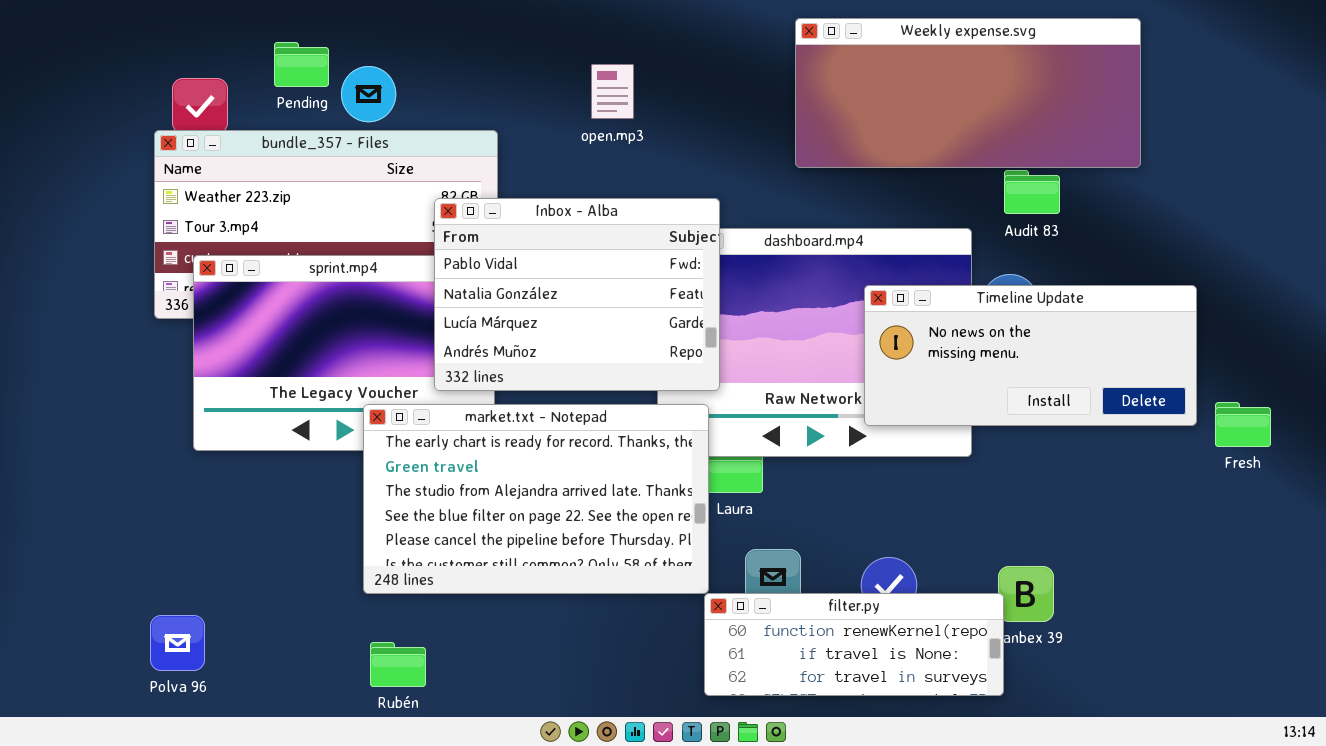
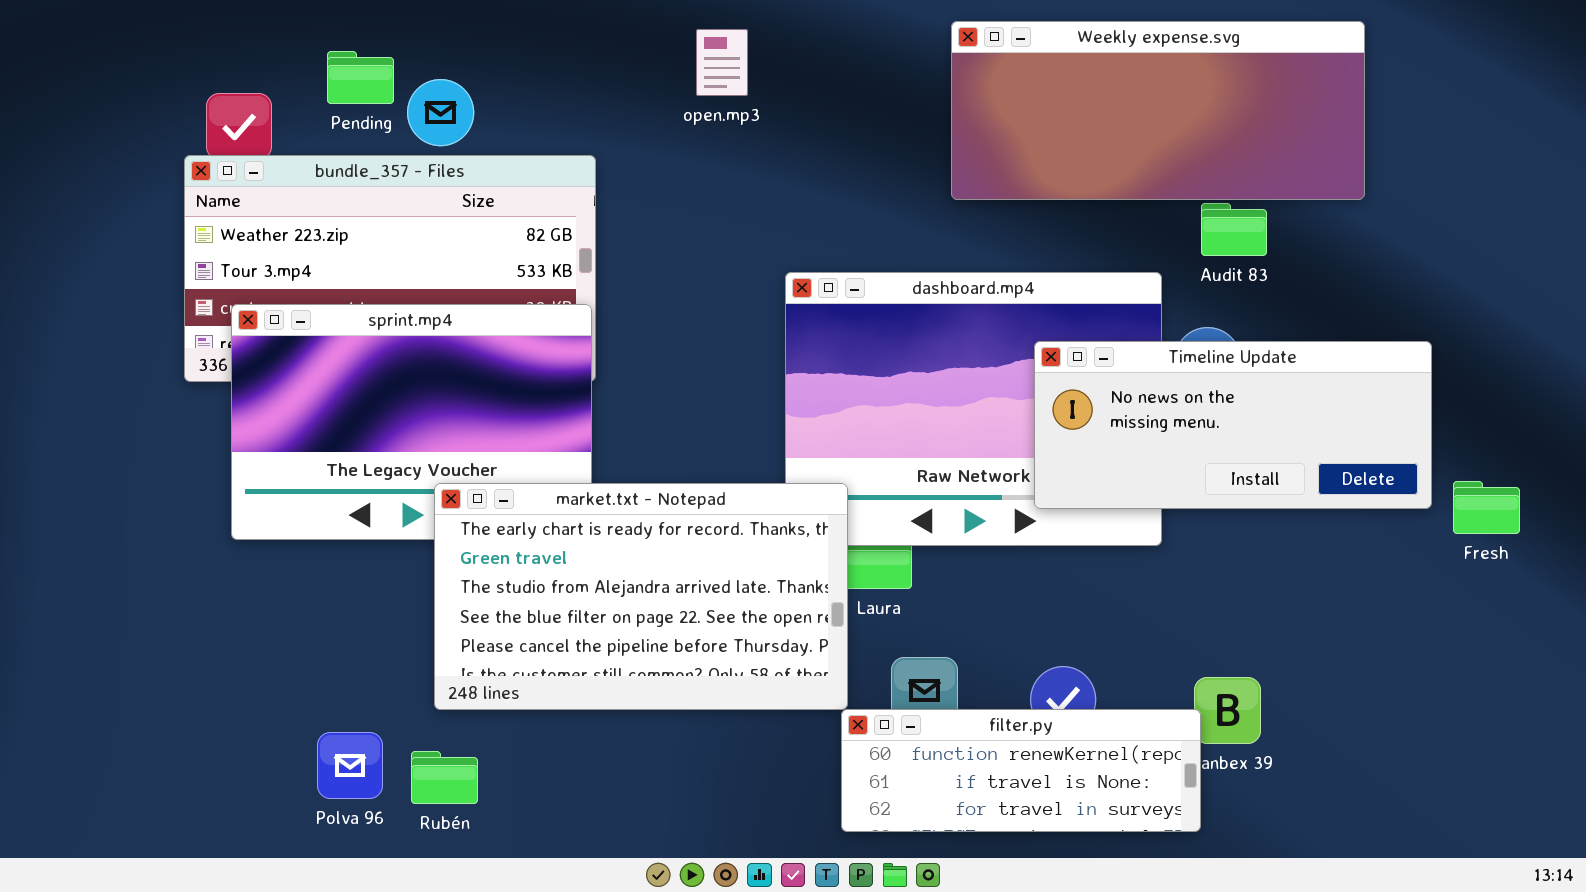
open.mp3: [591,64,634,119] -> [696,29,748,96], moved
Inbox - Alba: [434,198,720,391] -> none, closed
Polva 96: [150,615,205,671] -> [317,732,383,799], moved
Rubén: [370,642,426,687] -> [411,751,478,804], moved

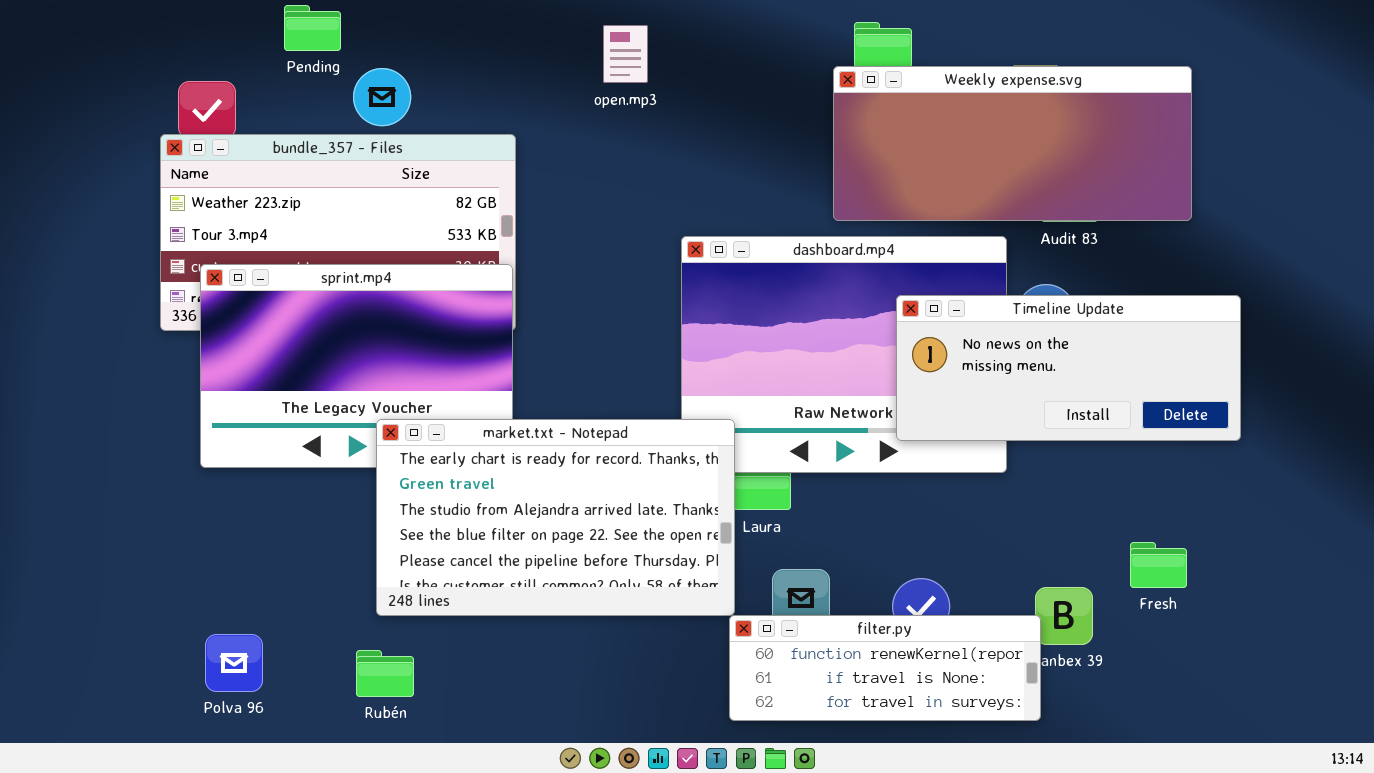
Weekly expense.svg: [951,21,1365,200] -> [833,66,1192,221], moved
Pending: [327,51,394,104] -> [284,5,341,51], moved
Fresh: [1453,481,1520,534] -> [1130,542,1187,588], moved
Polva 96: [317,732,383,799] -> [205,634,263,692], moved

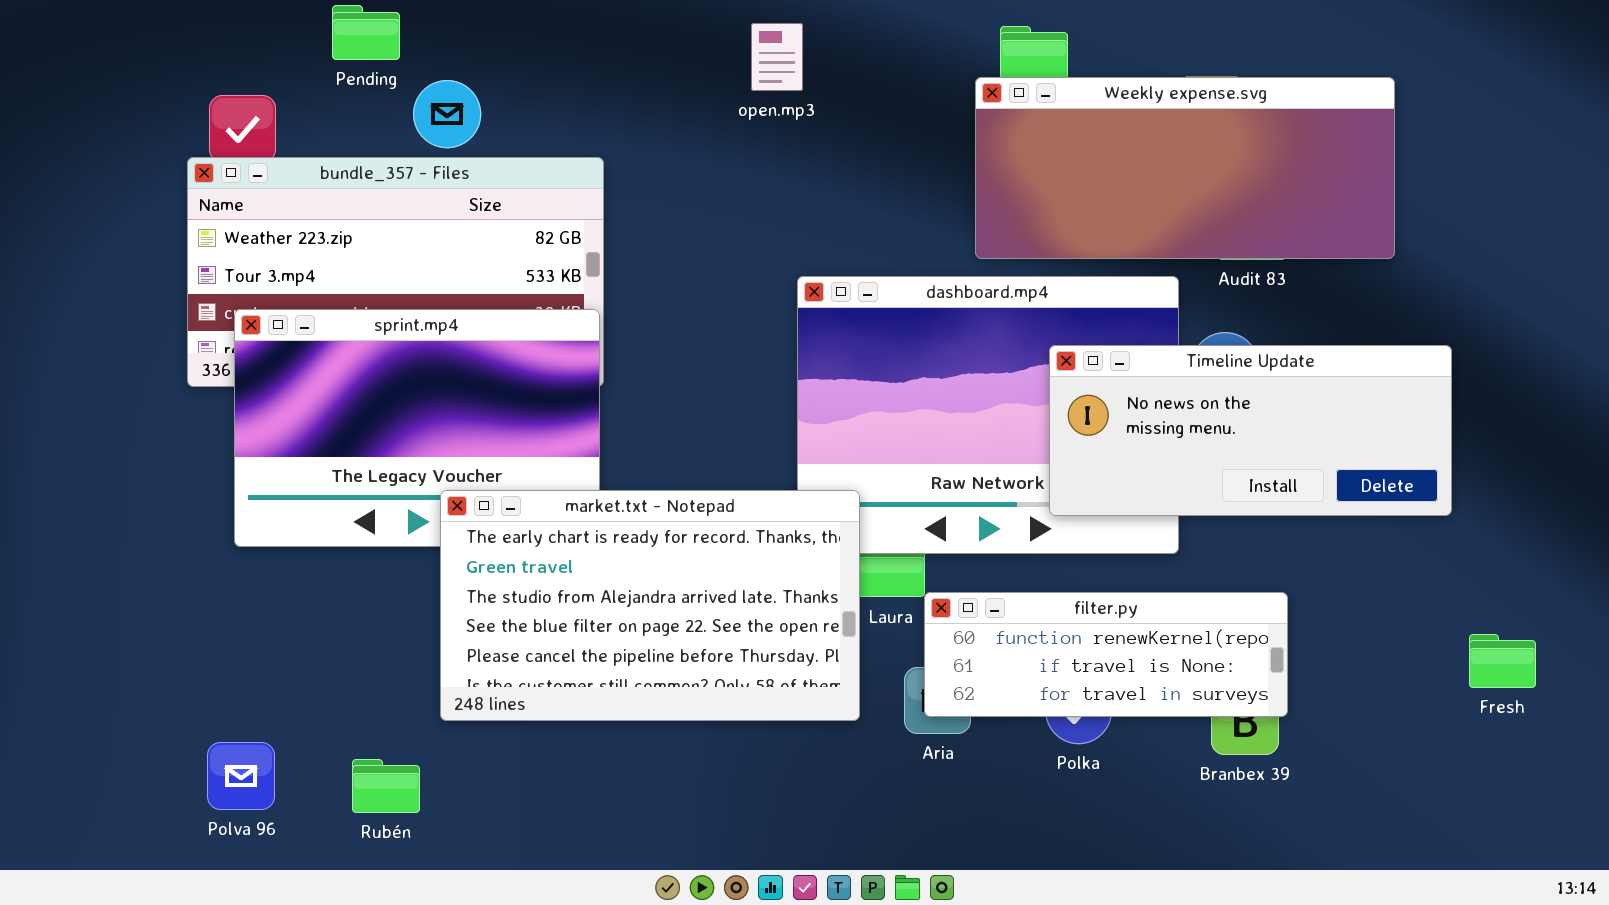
open.mp3: [603,25,648,83] -> [751,23,803,91], moved
Fresh: [1130,542,1187,588] -> [1469,634,1536,688], moved
filter.py: [729,615,1041,721] -> [924,592,1288,717], moved
Polva 96: [205,634,263,692] -> [207,742,275,810], moved
Rubén: [356,650,414,697] -> [352,759,420,813], moved

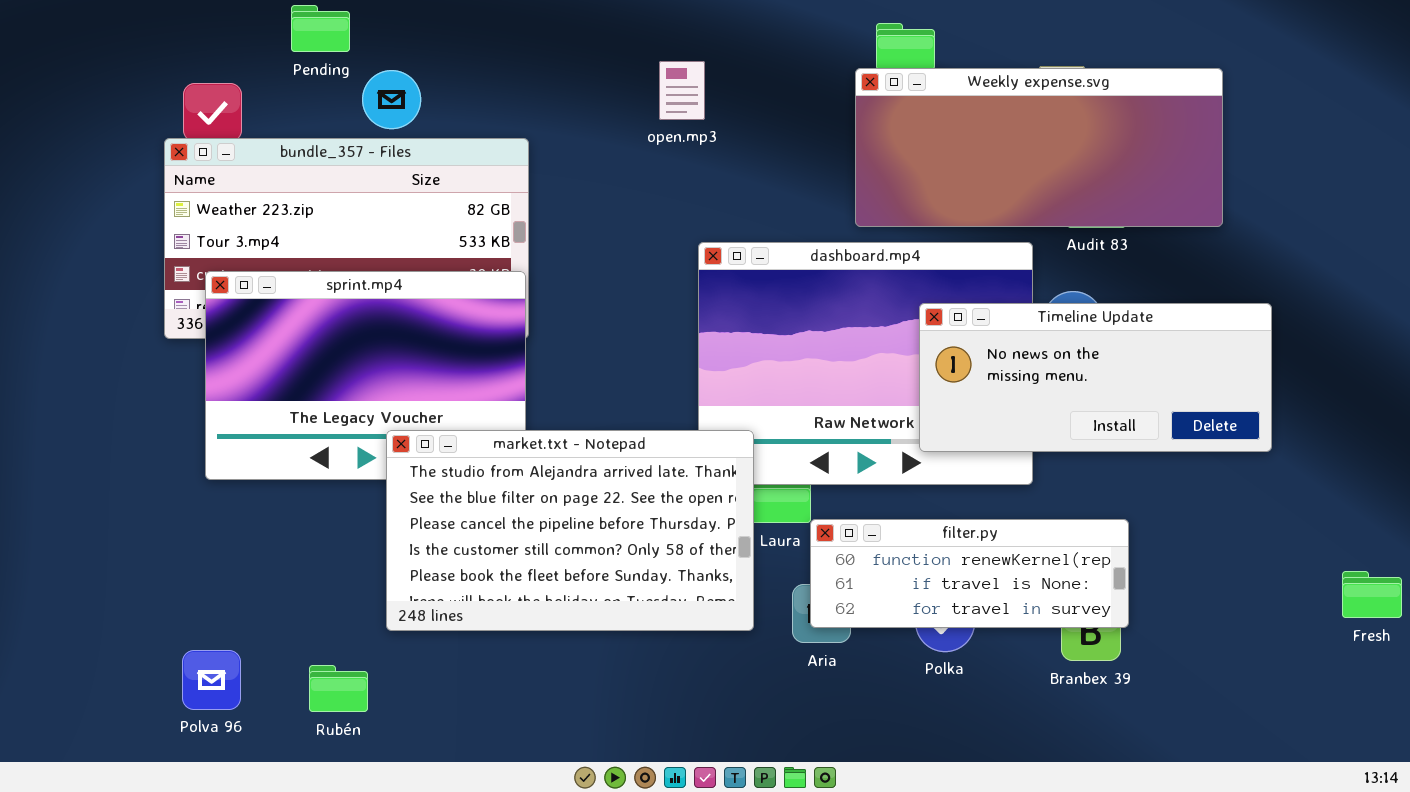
open.mp3: [751,23,803,91] -> [659,61,705,120], moved
market.txt - Notepad: [440,490,860,721] -> [386,430,754,631], scrolled down 2 rows
Fresh: [1469,634,1536,688] -> [1342,571,1402,618], moved

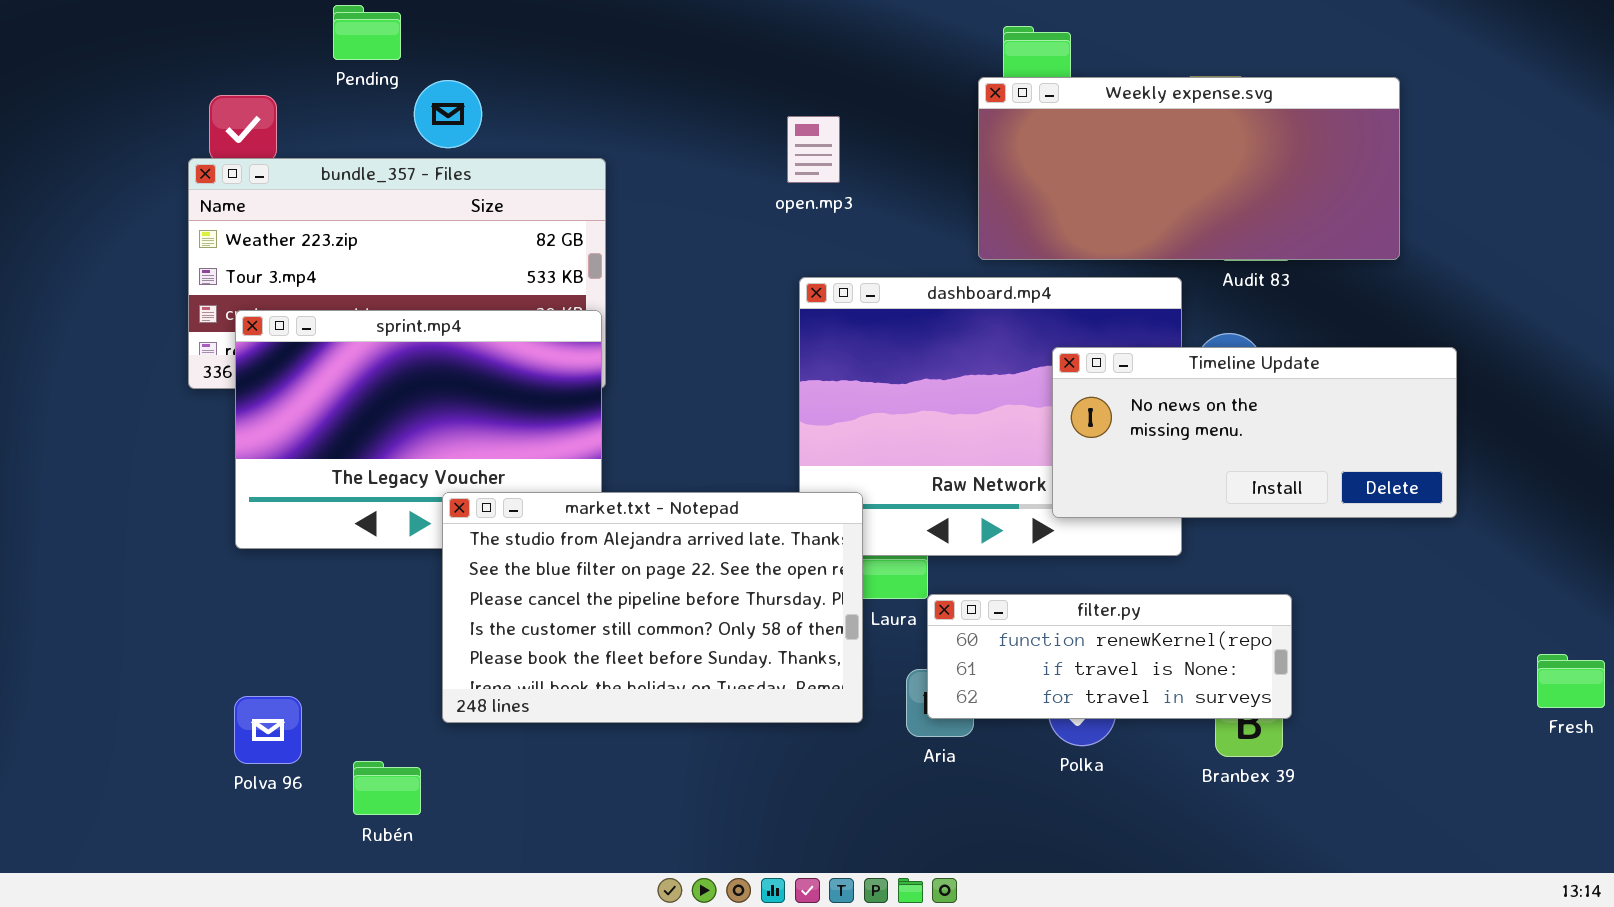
open.mp3: [659,61,705,120] -> [787,116,840,183], moved
Polva 96: [182,650,241,710] -> [234,696,302,764], moved

